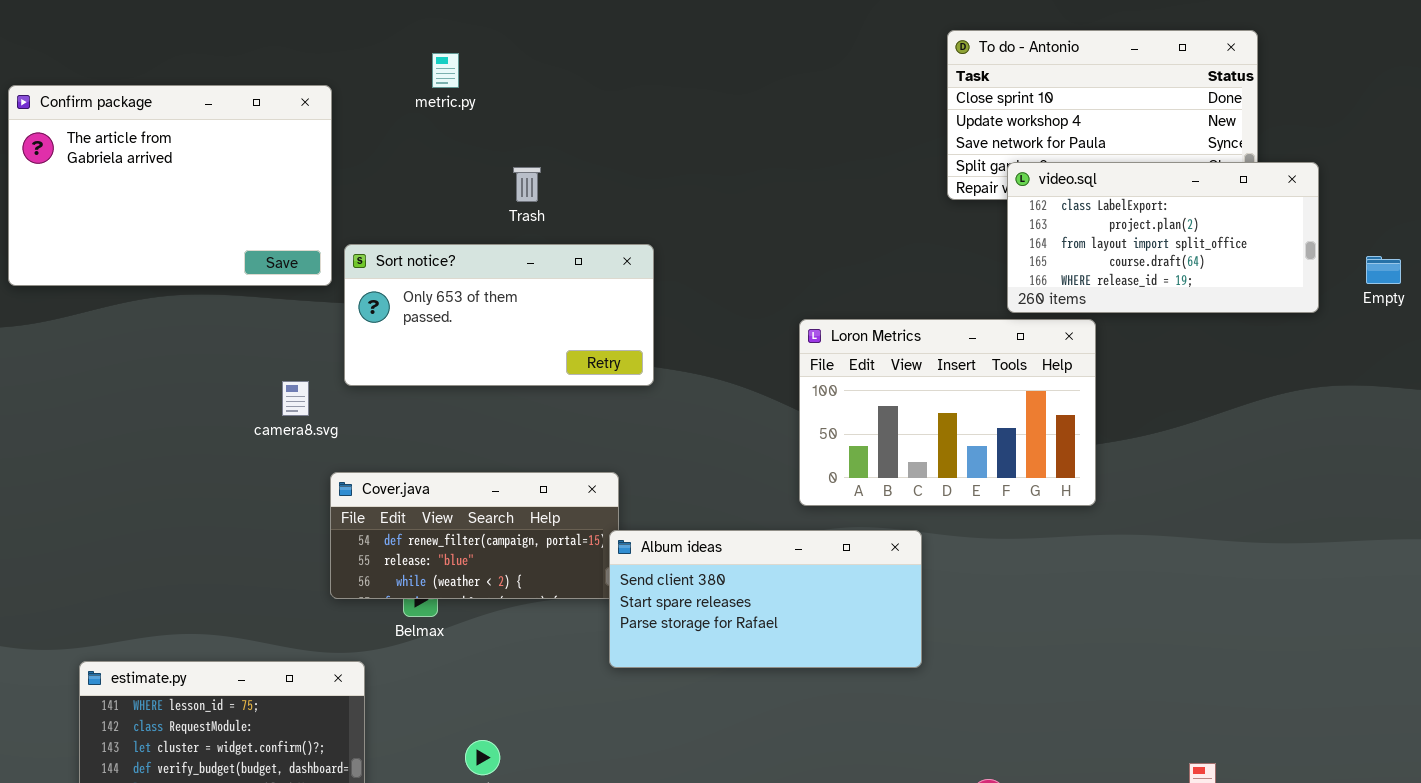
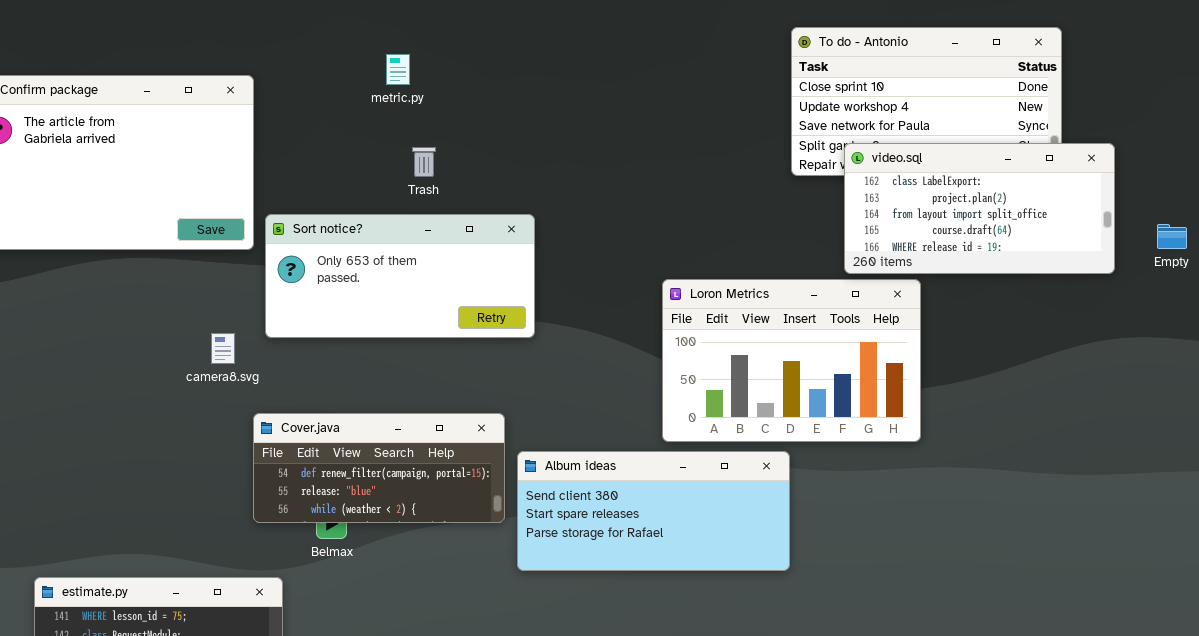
metric.py: [432,53,459,88] -> [386,54,410,85], moved
Album ideas: [609,530,922,668] -> [517,451,790,571], moved

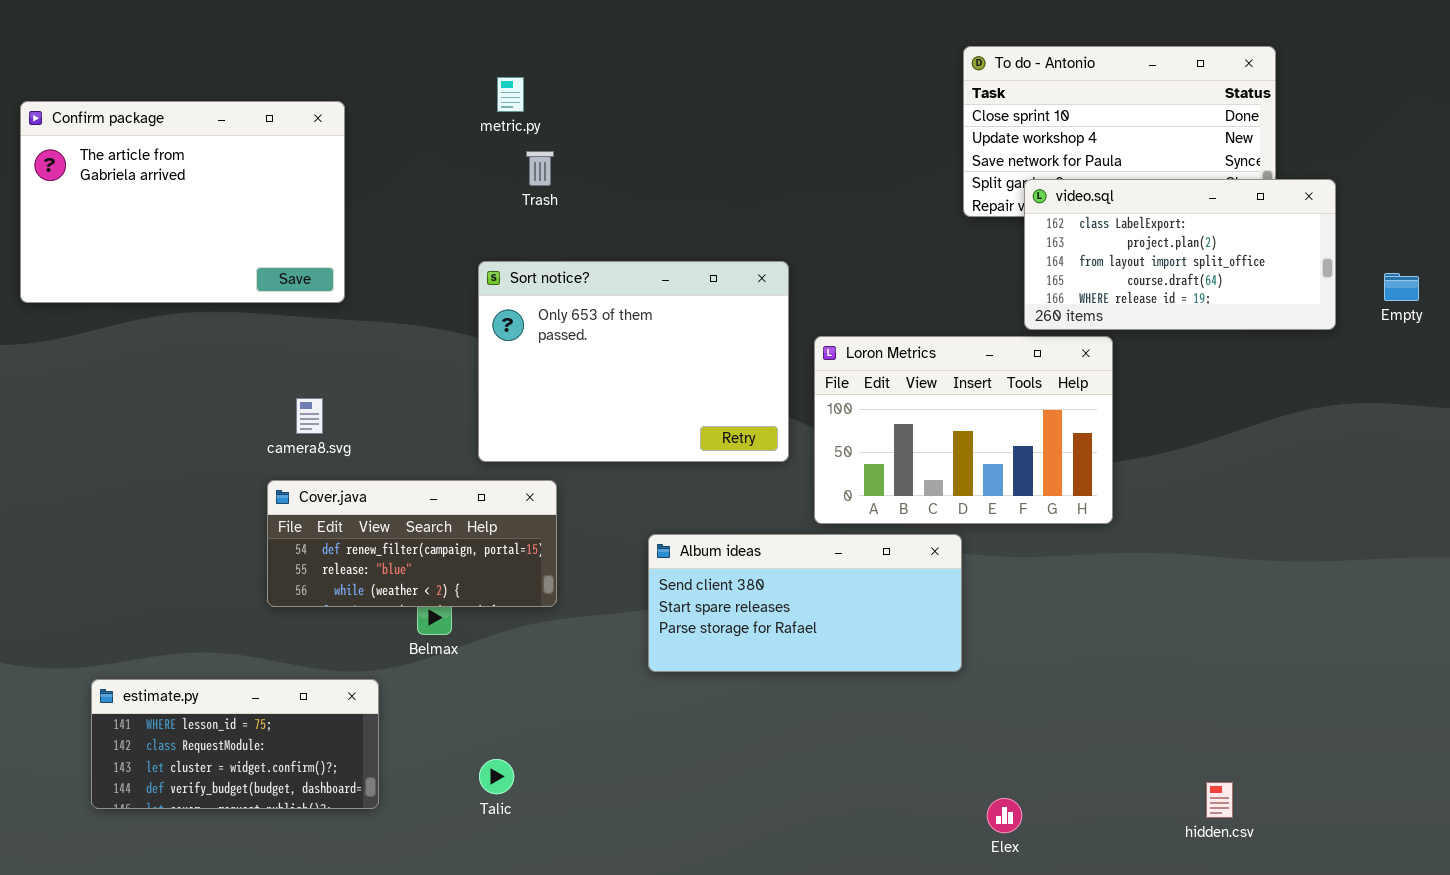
Trash: [412,147,436,177] -> [526,151,554,186], moved
Sort notice?: [265,214,535,338] -> [478,261,789,462], moved, resized
Cover.java: [253,413,505,523] -> [267,480,557,607], moved

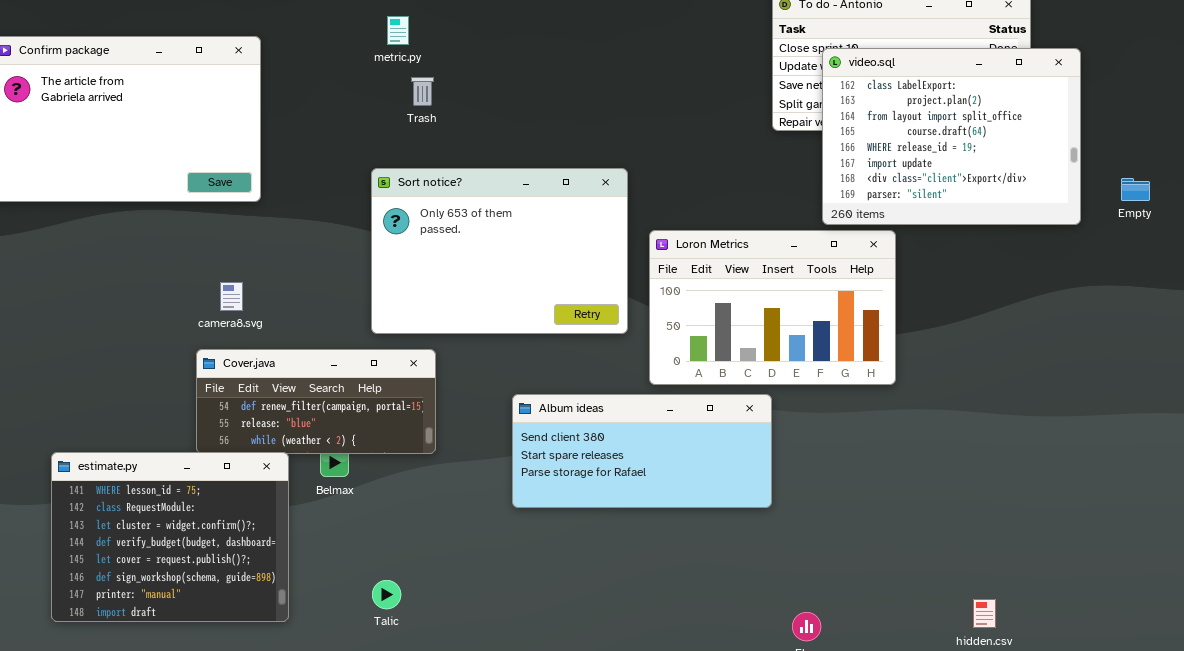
video.sql: [1024,179,1336,330] -> [822,48,1081,225], resized
estimate.py: [91,679,379,809] -> [51,452,289,622], resized

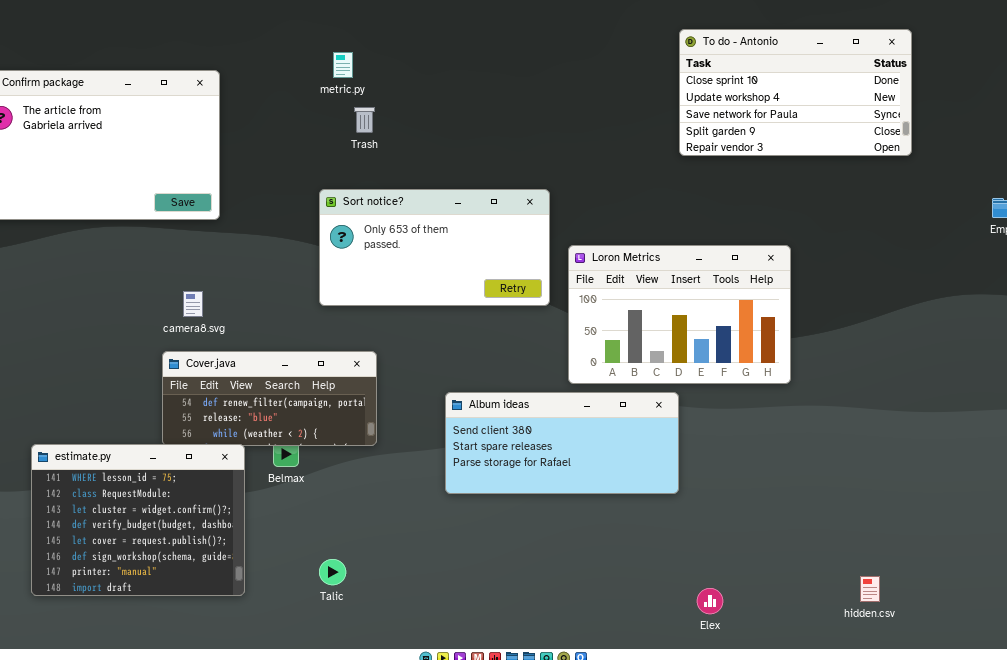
video.sql: [822,48,1081,225] -> none, closed
Sort notice?: [371,168,628,334] -> [319,189,550,306], resized

